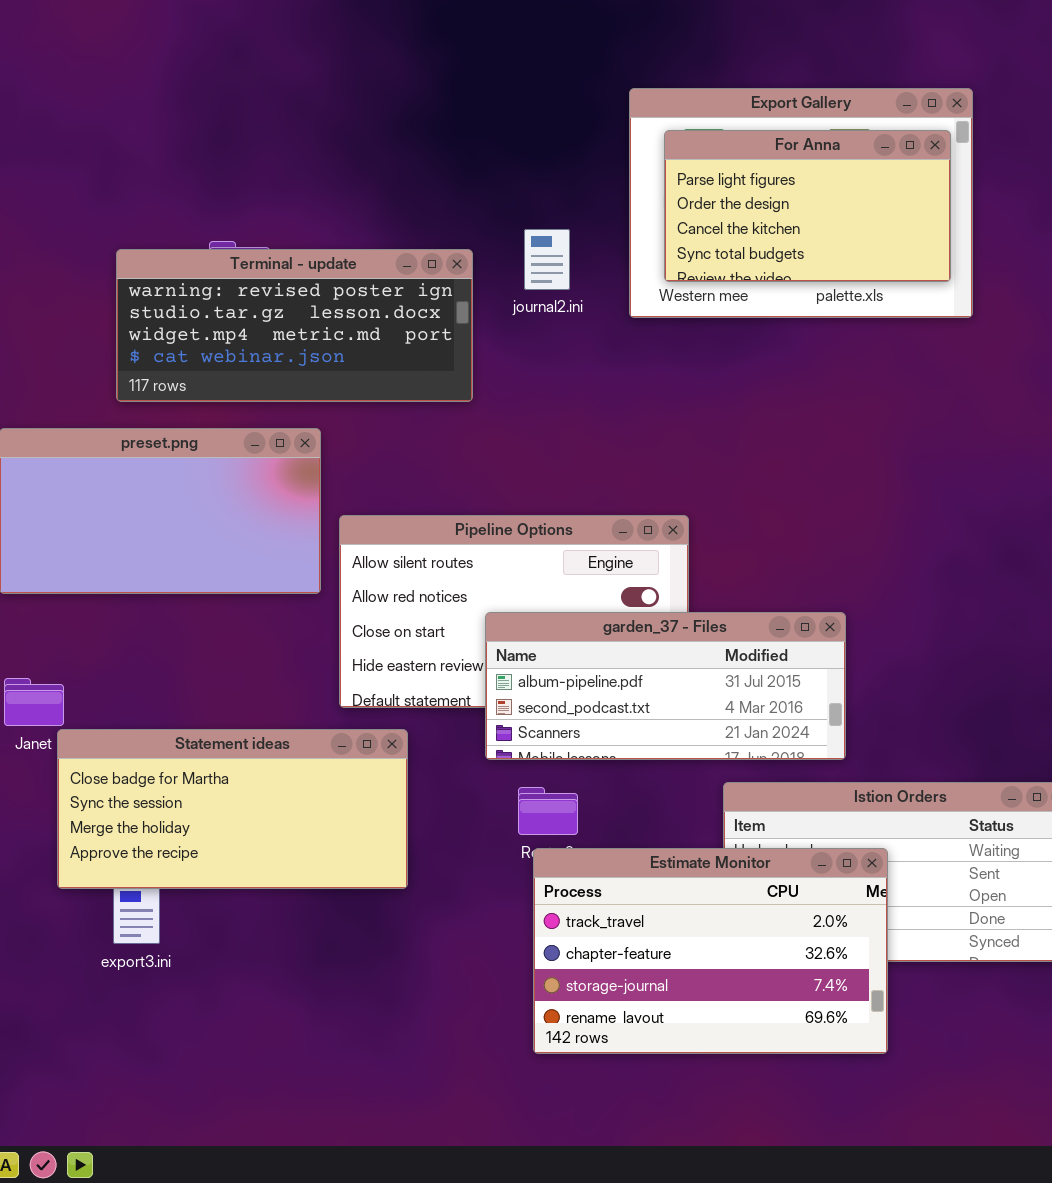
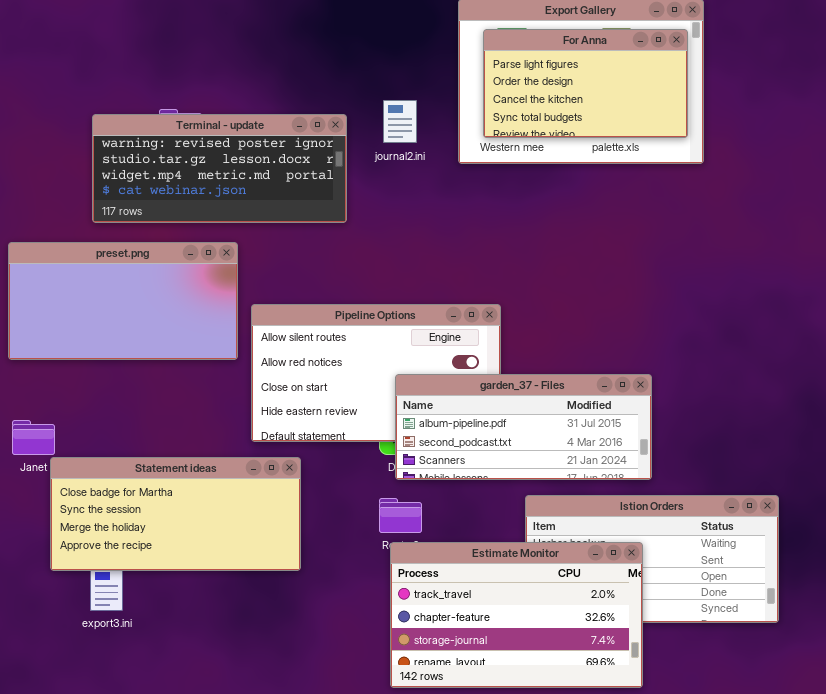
garden_37 - Files: [485,612,846,760] -> [395,374,652,480], moved

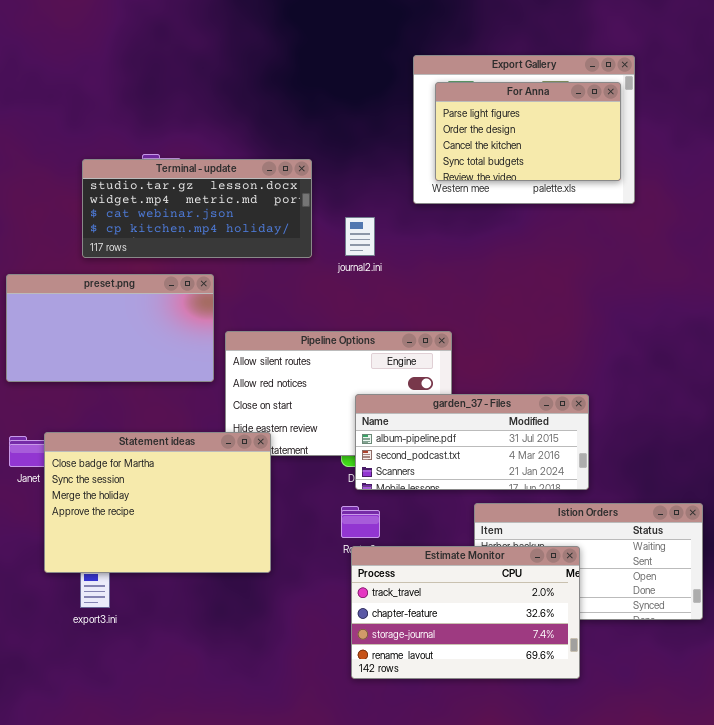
journal2.ini: [383,100,417,143] -> [345,217,375,256], moved
Terminal - update: [92,114,347,223] -> [82,159,312,258], scrolled down 1 row
Statement ideas: [50,457,301,571] -> [44,432,271,573], resized

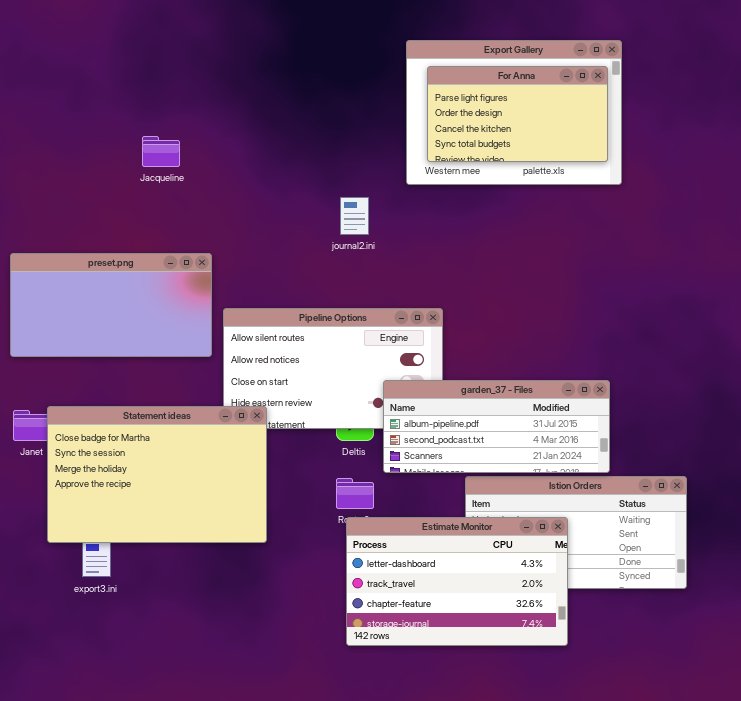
Terminal - update: [82,159,312,258] -> none, closed
garden_37 - Files: [355,394,589,490] -> [383,380,610,473], moved
Estimate Monitor: [351,546,580,679] -> [346,517,568,646], scrolled up 1 row

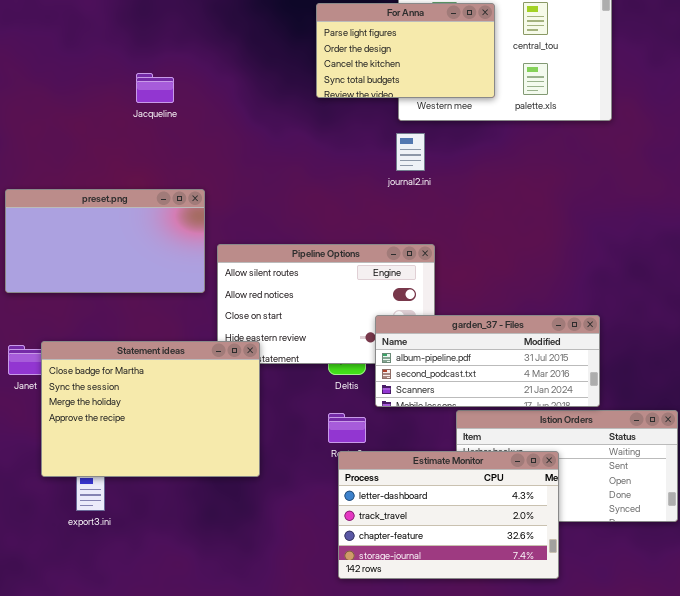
For Anna: [427,66,608,162] -> [316,3,495,98], moved
journal2.ini: [340,197,369,235] -> [396,133,425,171], moved

